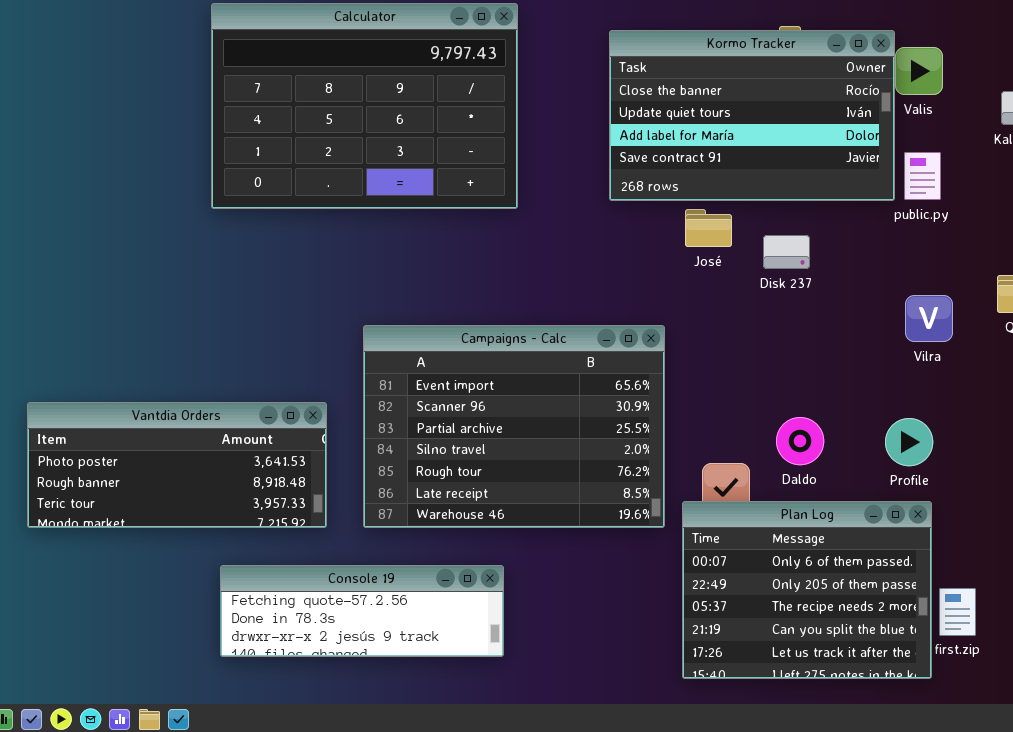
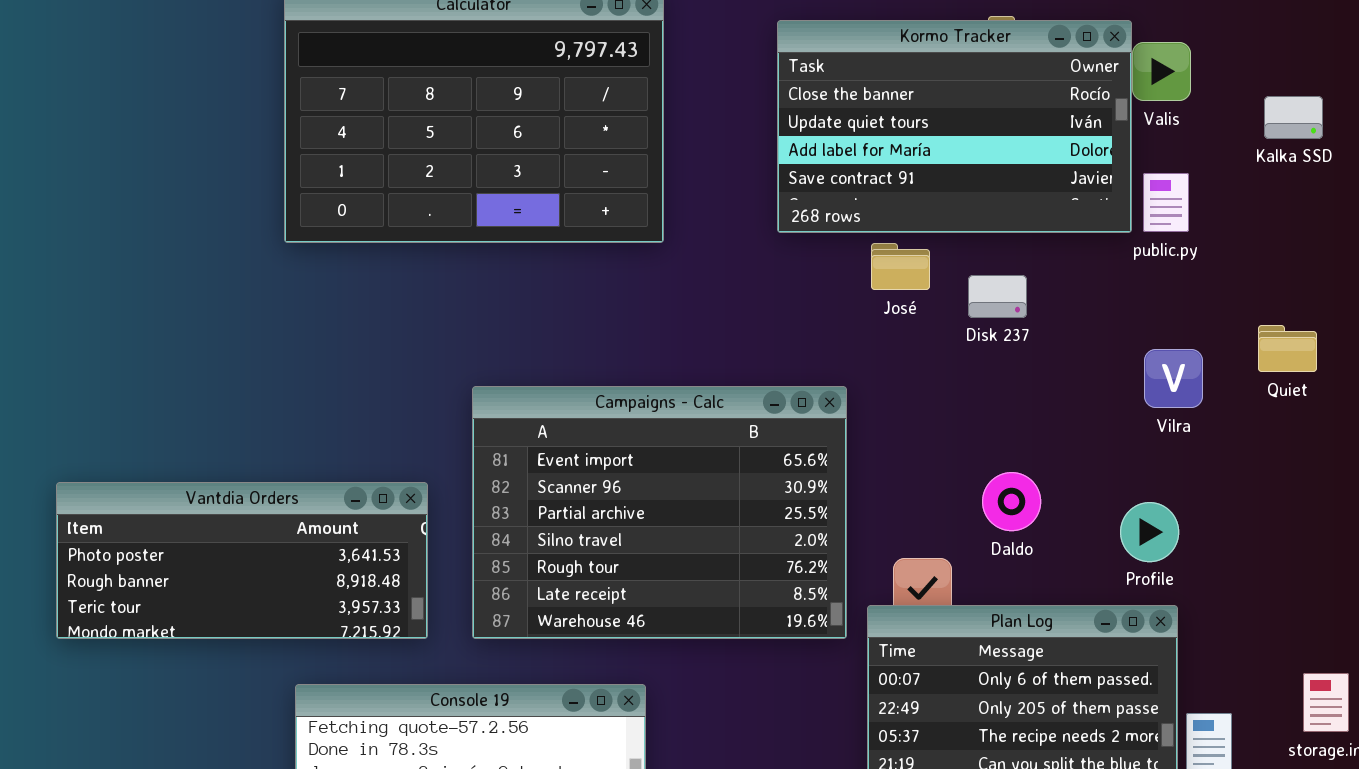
Daldo: [776,417,824,465] -> [982,472,1041,531], moved

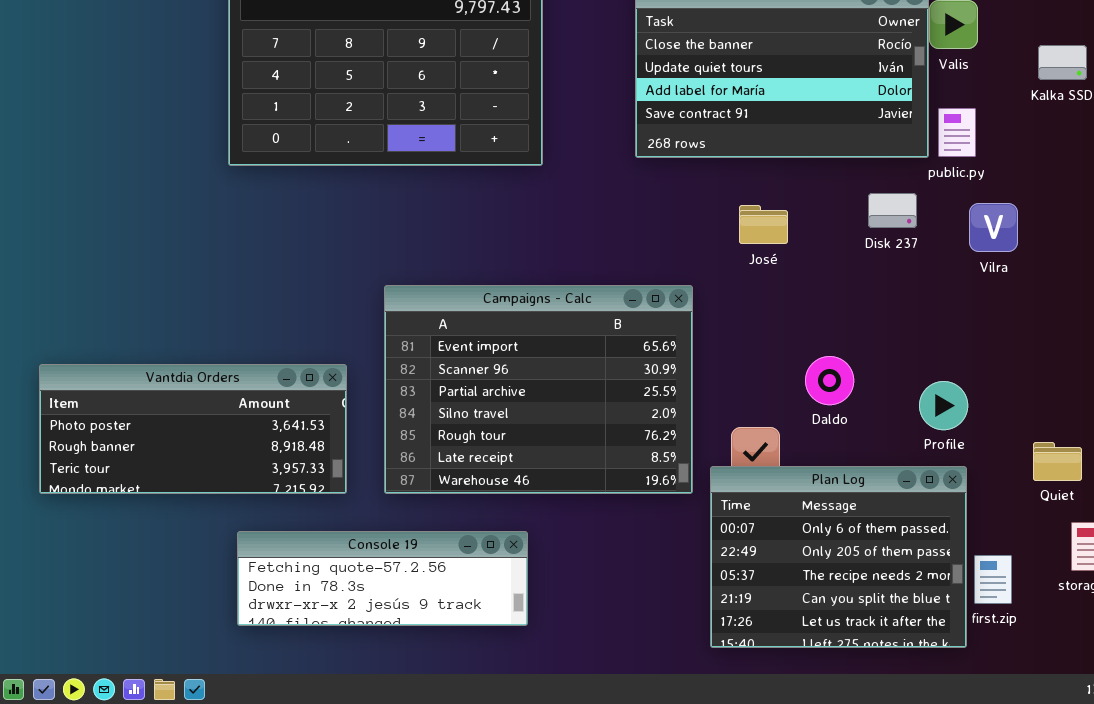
José: [871,243,930,290] -> [739,205,788,244], moved
Disk 237: [968,275,1027,318] -> [868,193,917,228], moved
Quiet: [1258,325,1317,372] -> [1033,442,1082,481], moved
Vilra: [1144,349,1203,408] -> [969,203,1018,252], moved

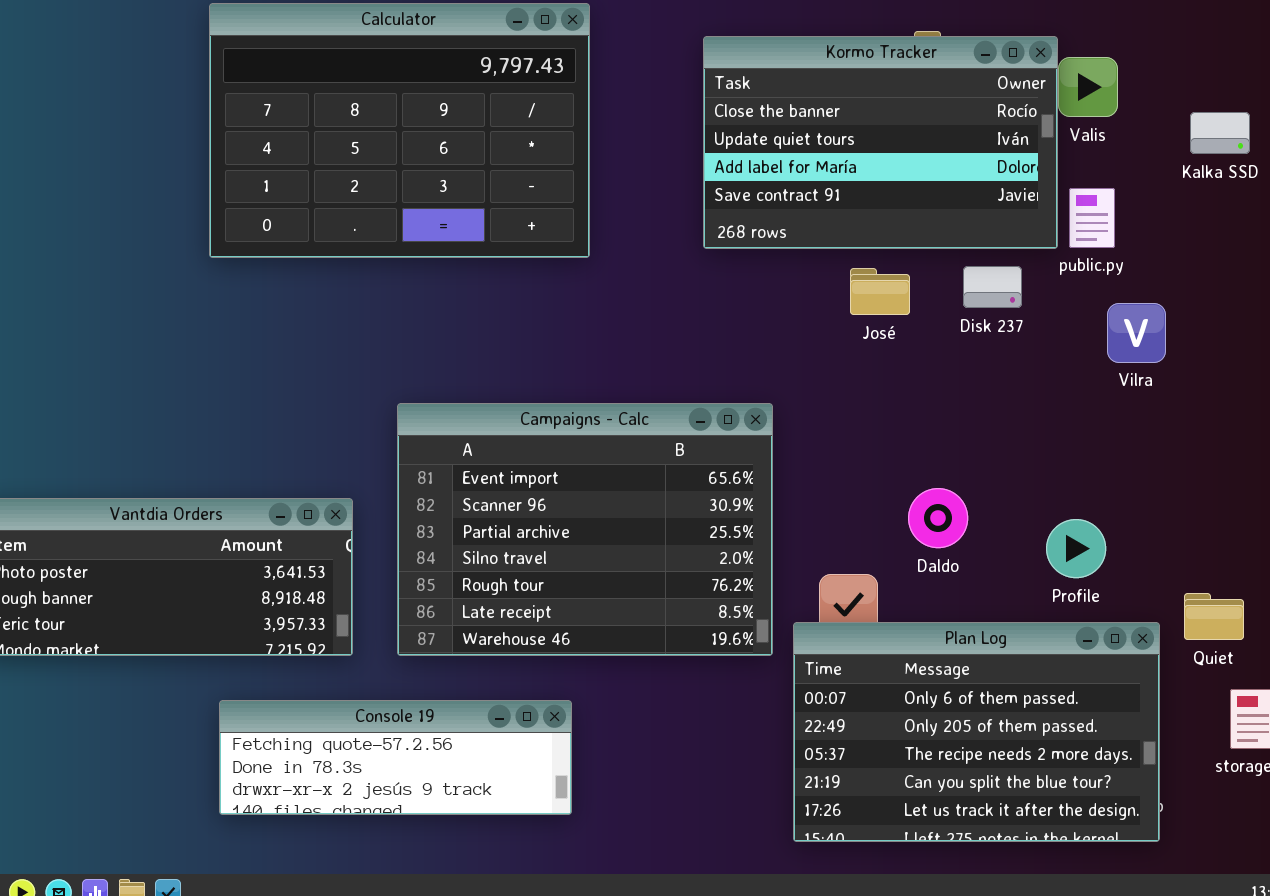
Disk 237: [868,193,917,228] -> [963,266,1022,308], moved
José: [739,205,788,244] -> [850,268,910,315], moved
Plan Log: [710,466,967,648] -> [793,622,1160,842], resized

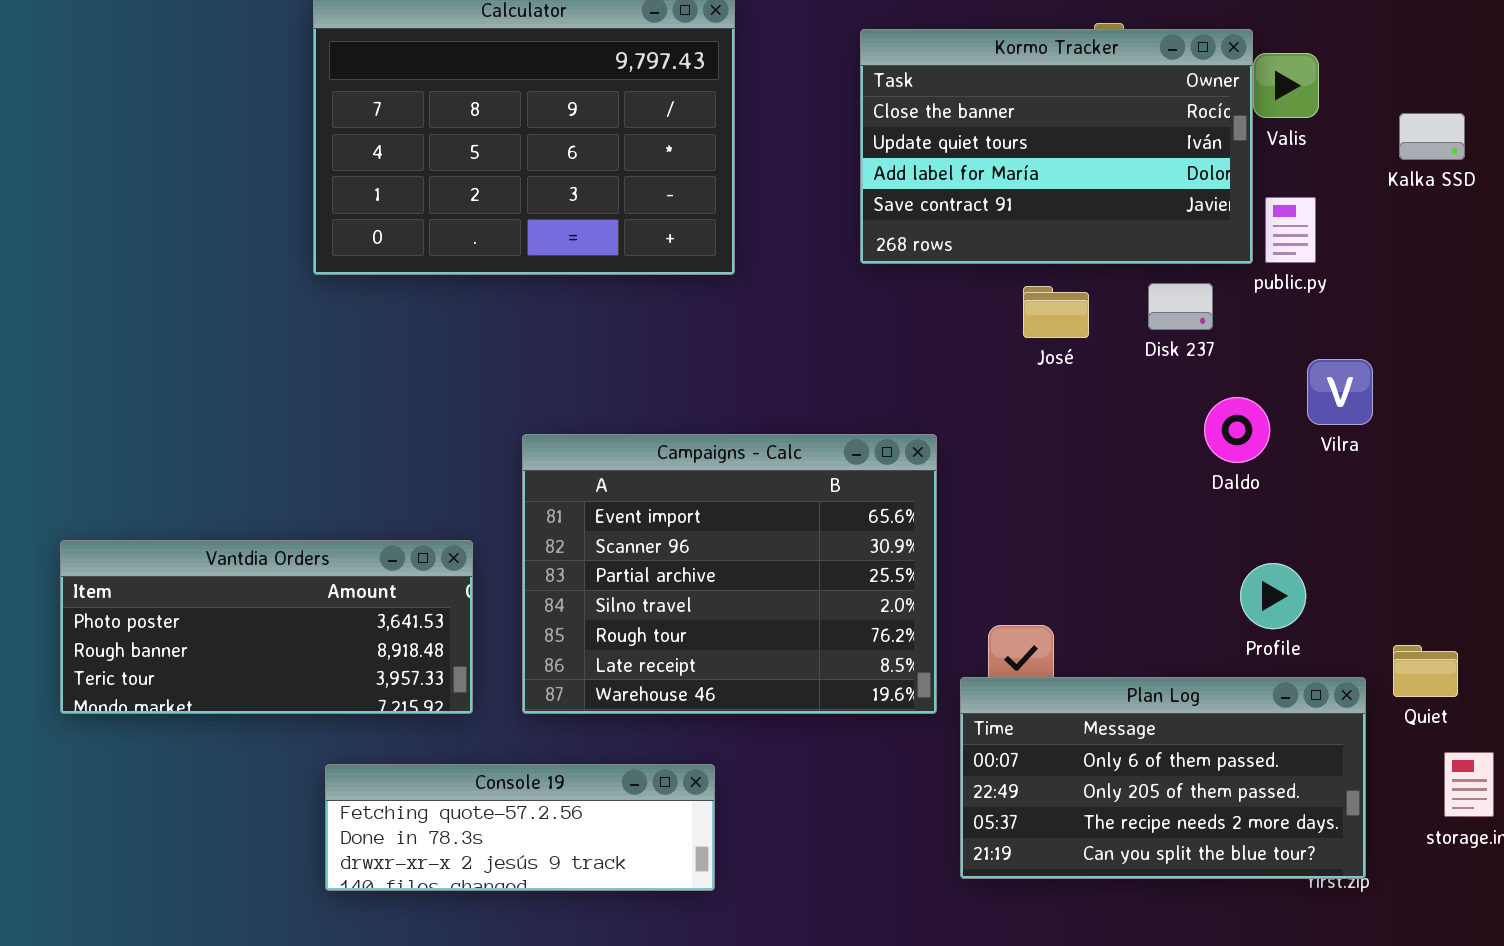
Vilra: [1107,303,1166,363] -> [1307,359,1373,425], moved
Daldo: [908,488,968,548] -> [1204,397,1270,463], moved
Plan Log: [793,622,1160,842] -> [960,677,1366,879], resized

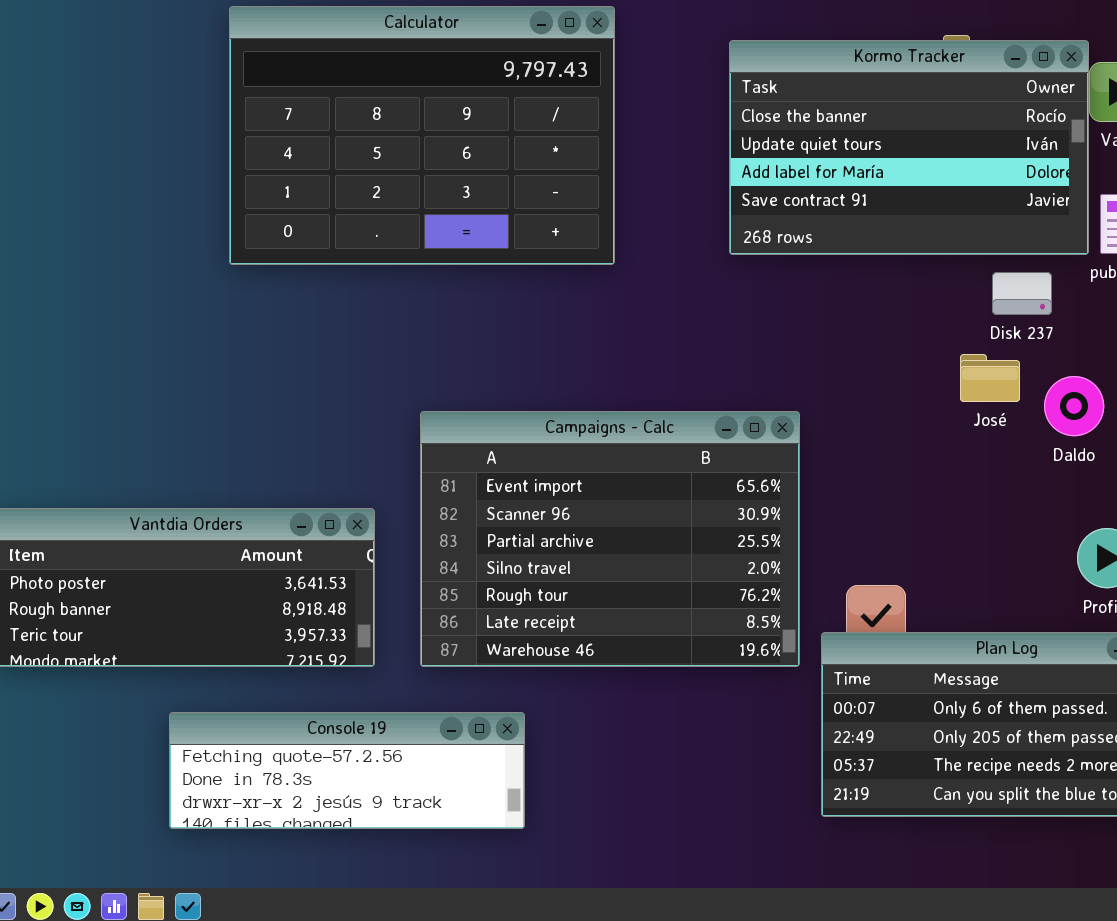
José: [1023,286,1089,338] -> [960,354,1020,402], moved
Console 19: [325,764,715,891] -> [169,712,525,829], moved

